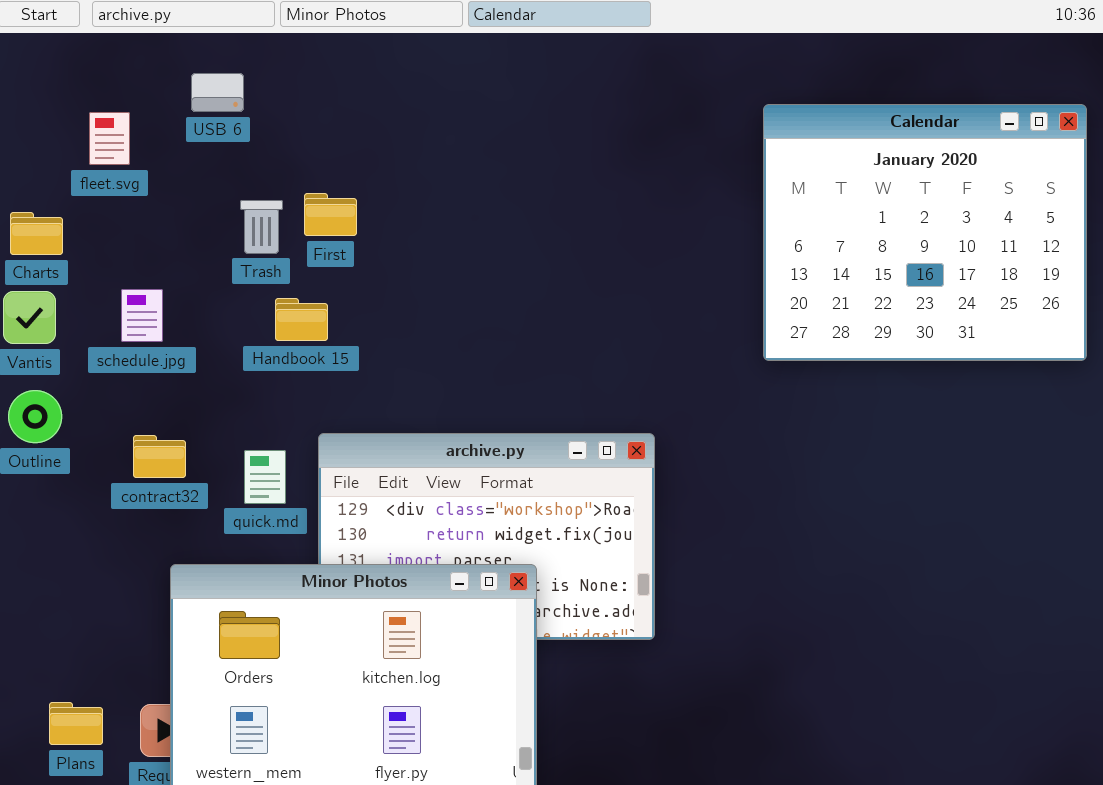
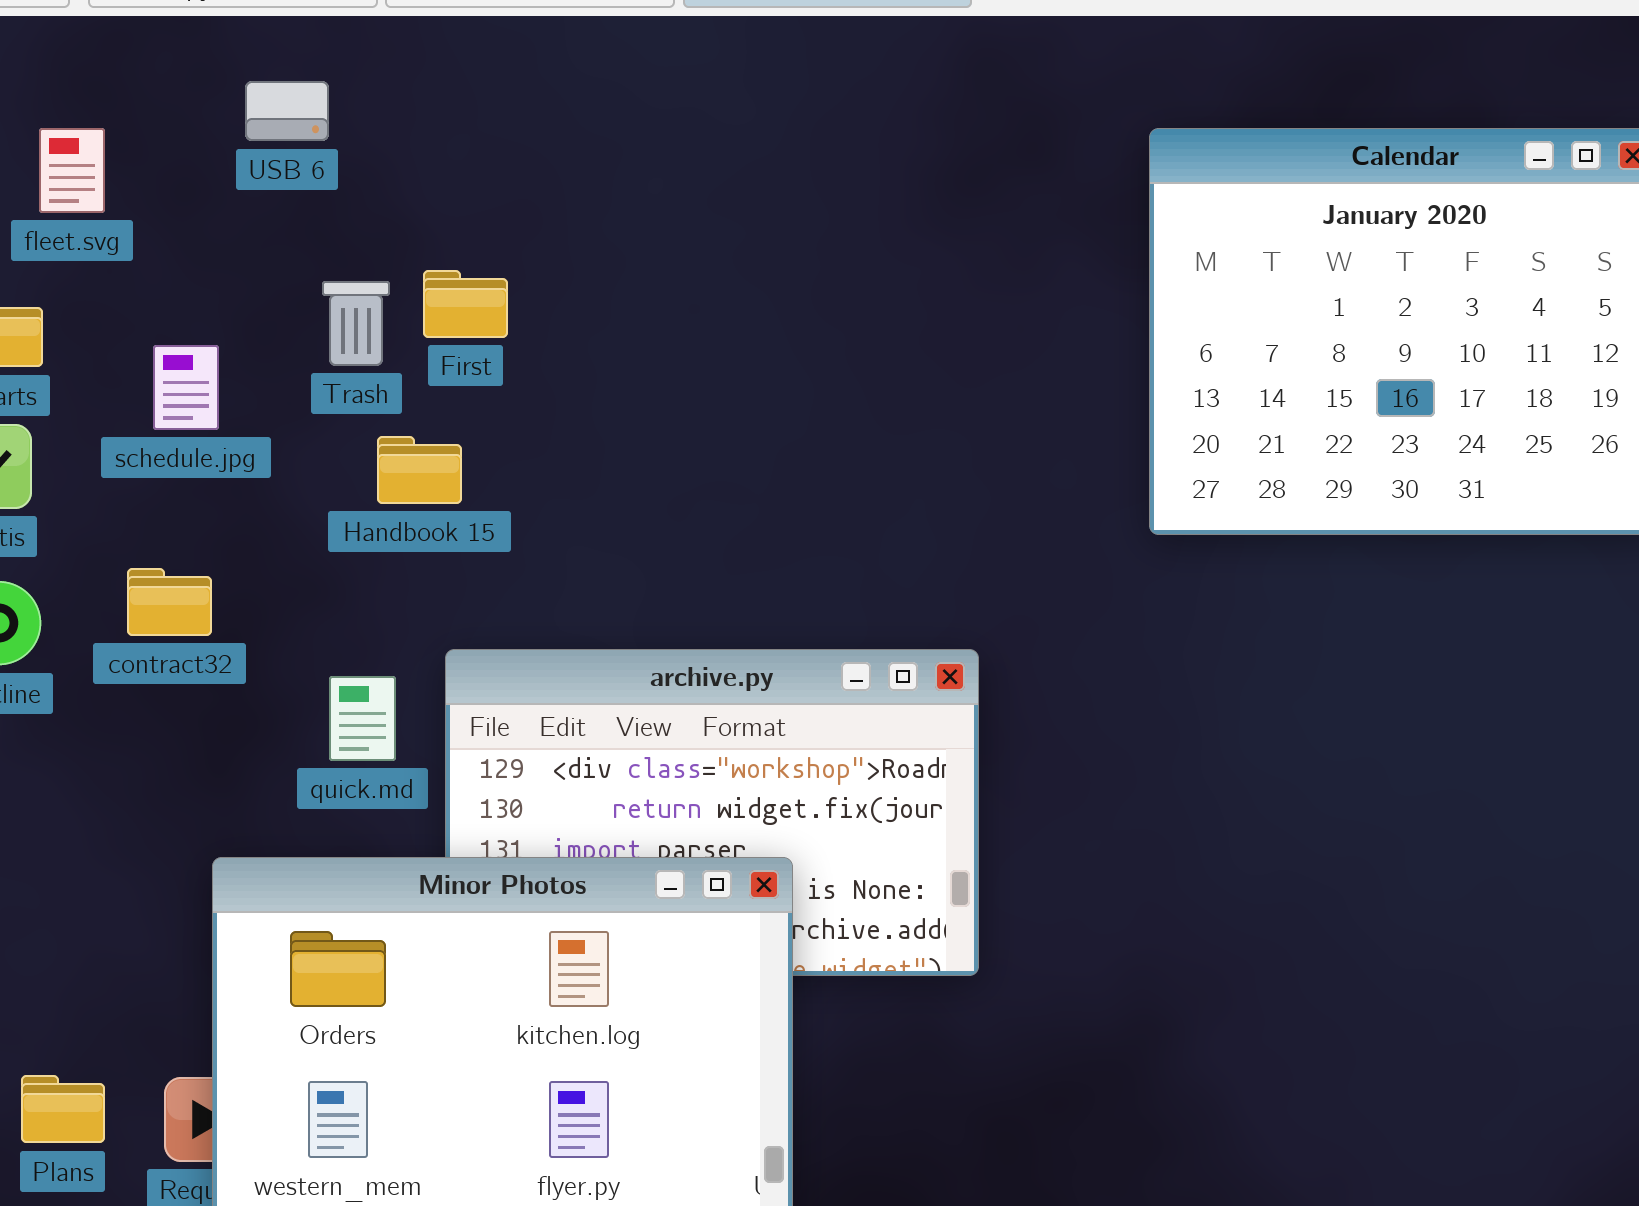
fleet.svg: [89,112,130,165] -> [39,128,105,213], moved
schedule.jpg: [121,289,163,342] -> [153,345,219,430], moved
contract32: [133,435,186,478] -> [127,568,212,636], moved

